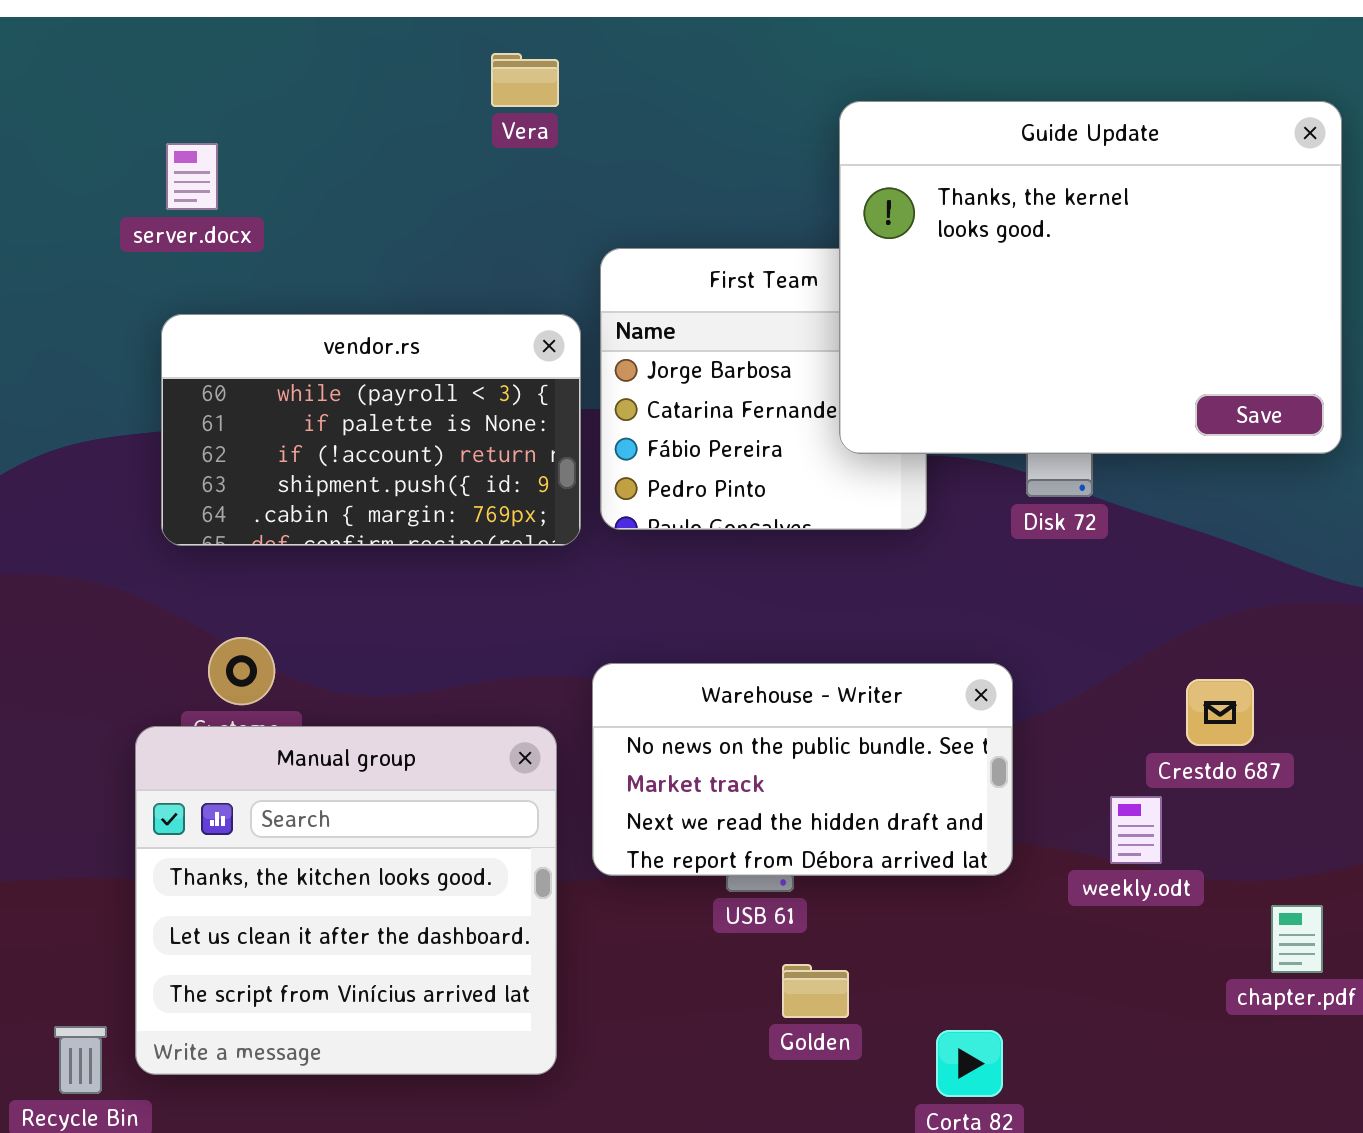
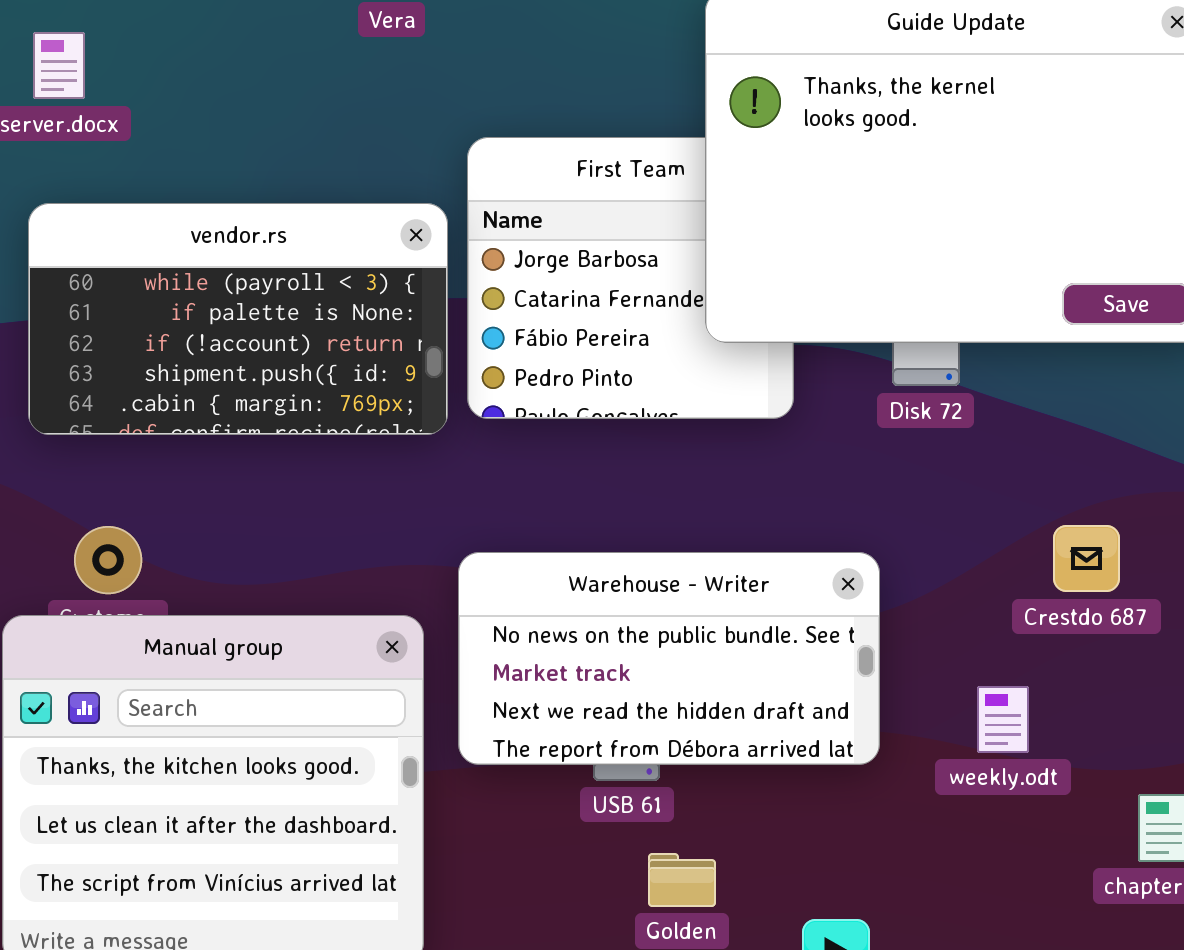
Crestdo 687: [1186,679,1254,746] -> [1053,525,1120,592], moved

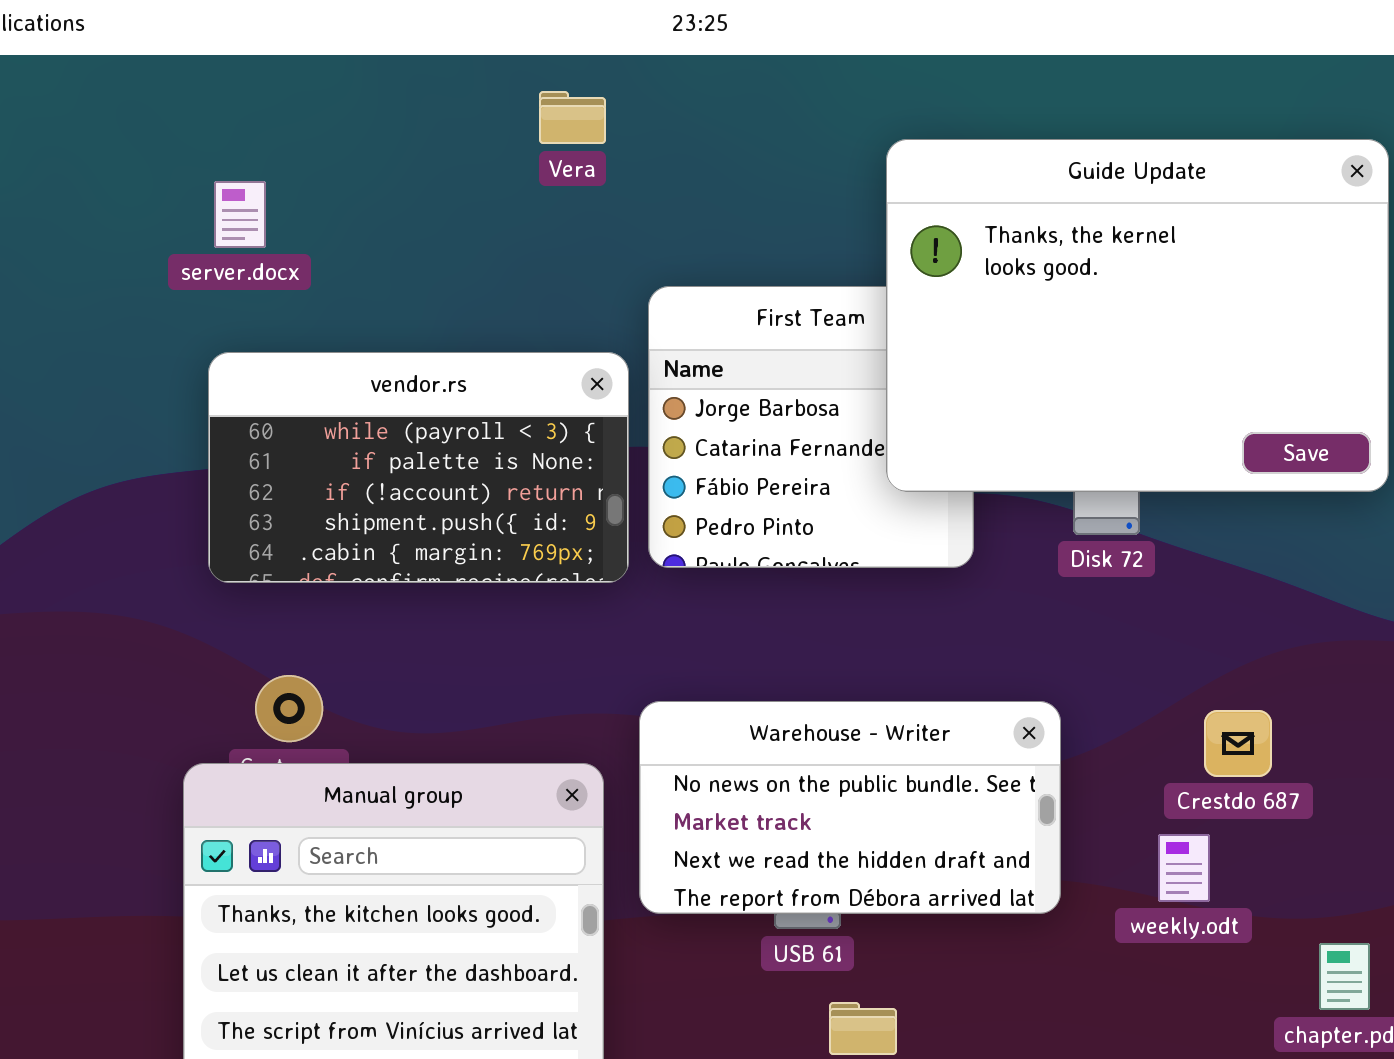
Crestdo 687: [1053,525,1120,592] -> [1204,710,1272,777], moved

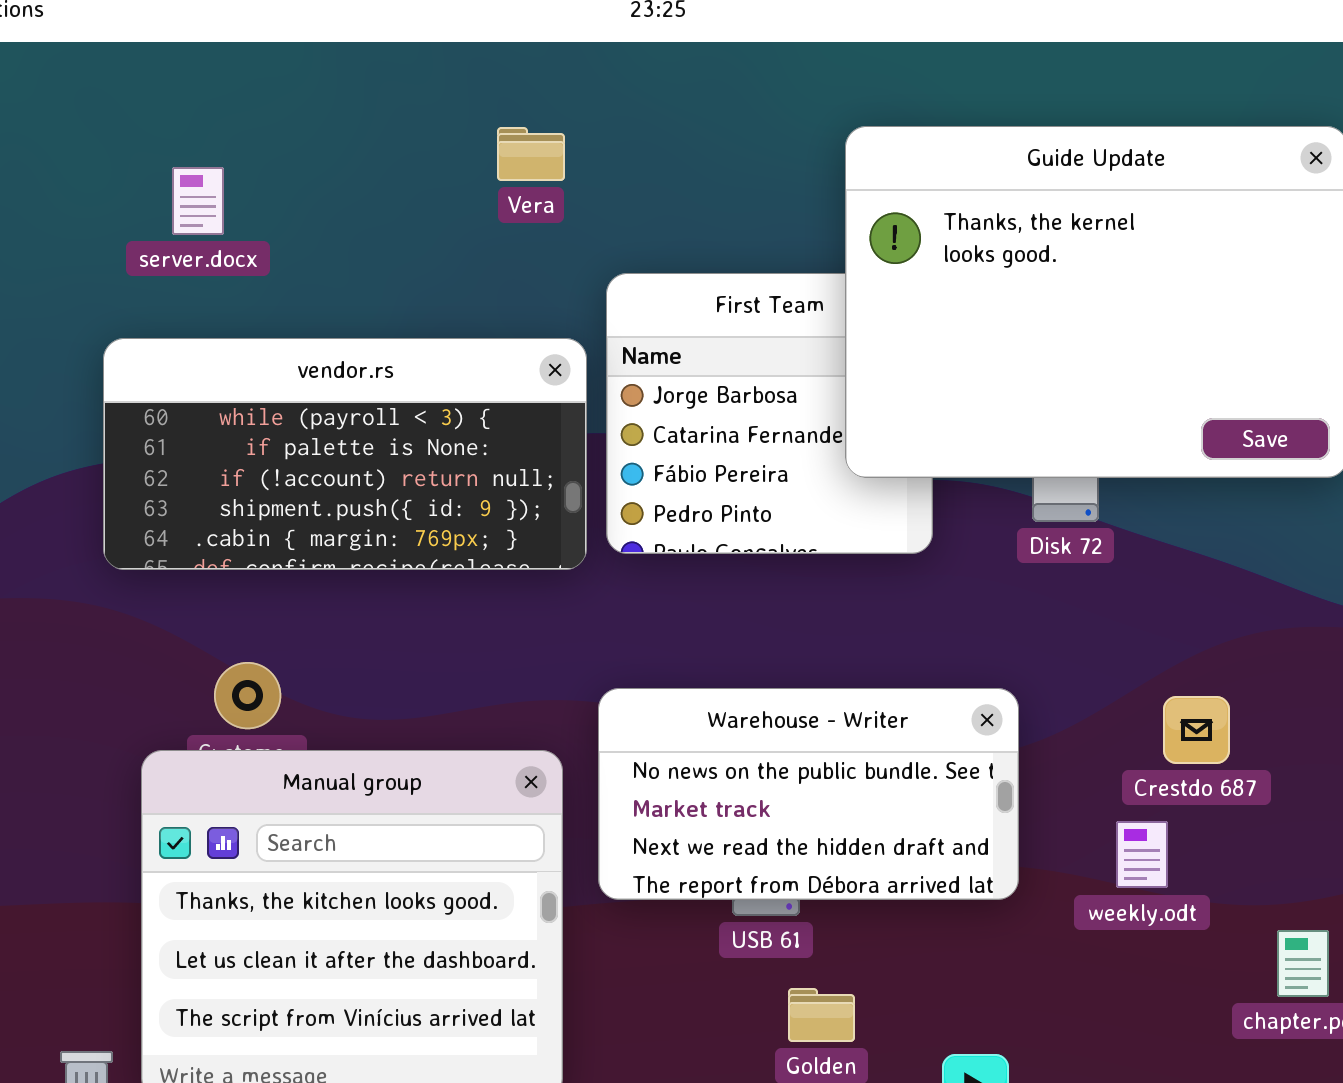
Vera: [539,91,606,144] -> [497,127,565,181], moved
vendor.rs: [208,352,629,583] -> [103,338,587,570], resized

